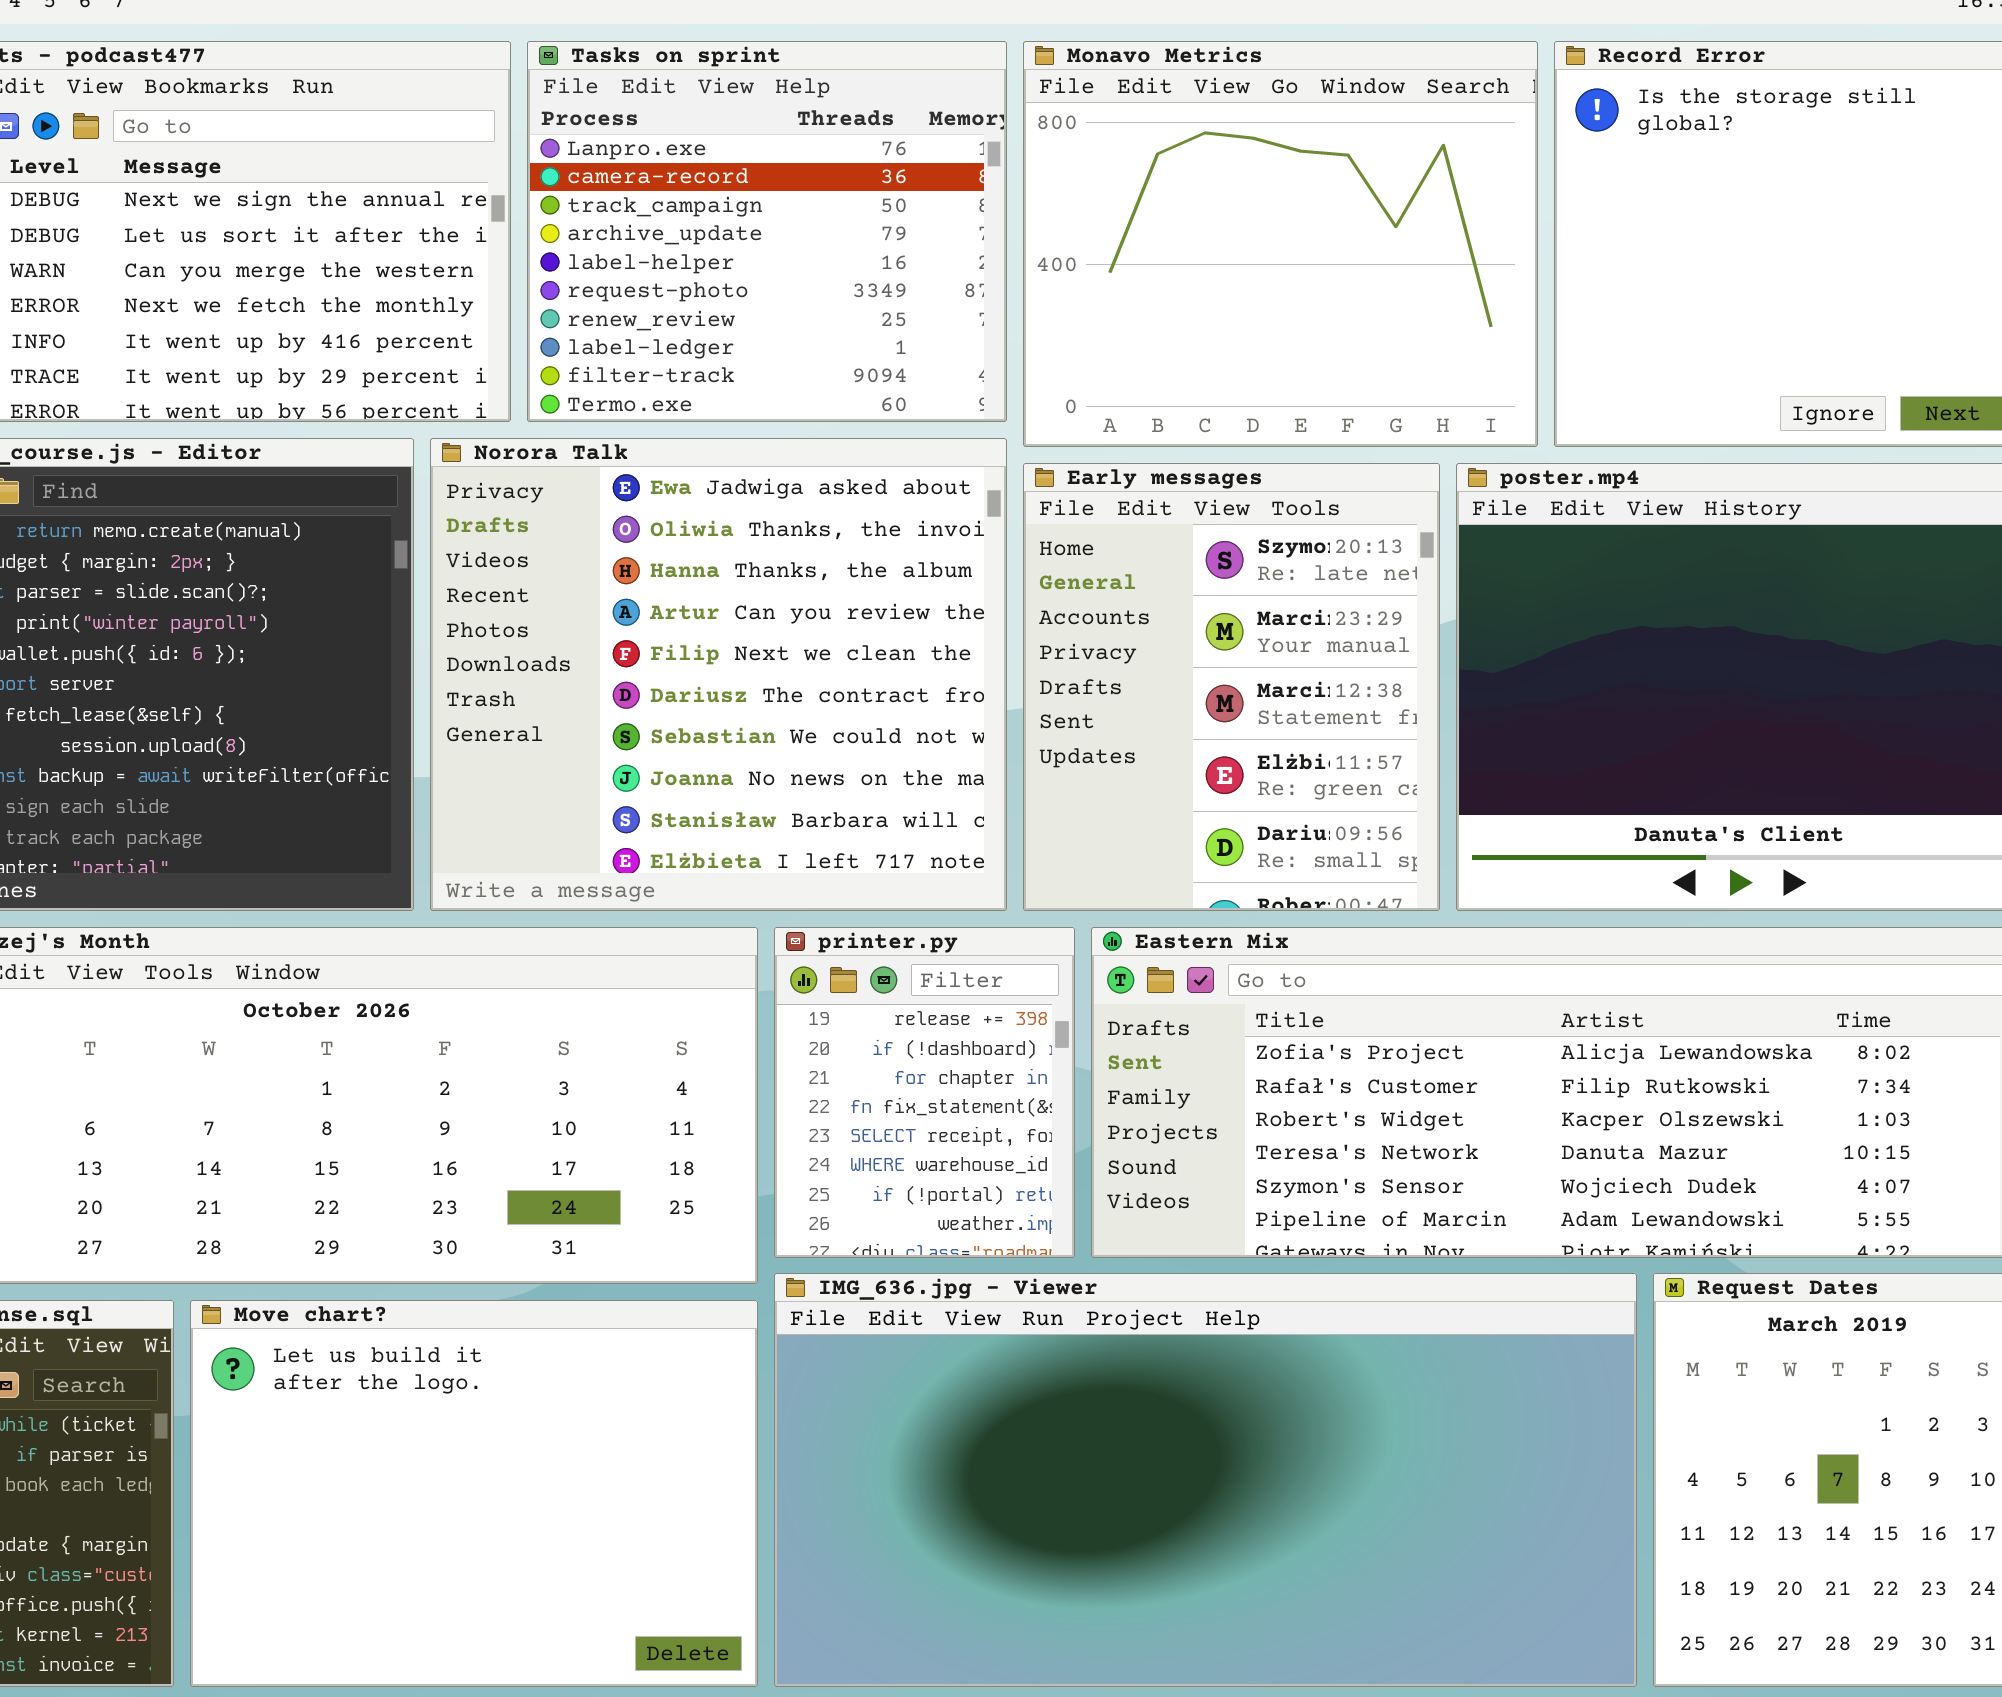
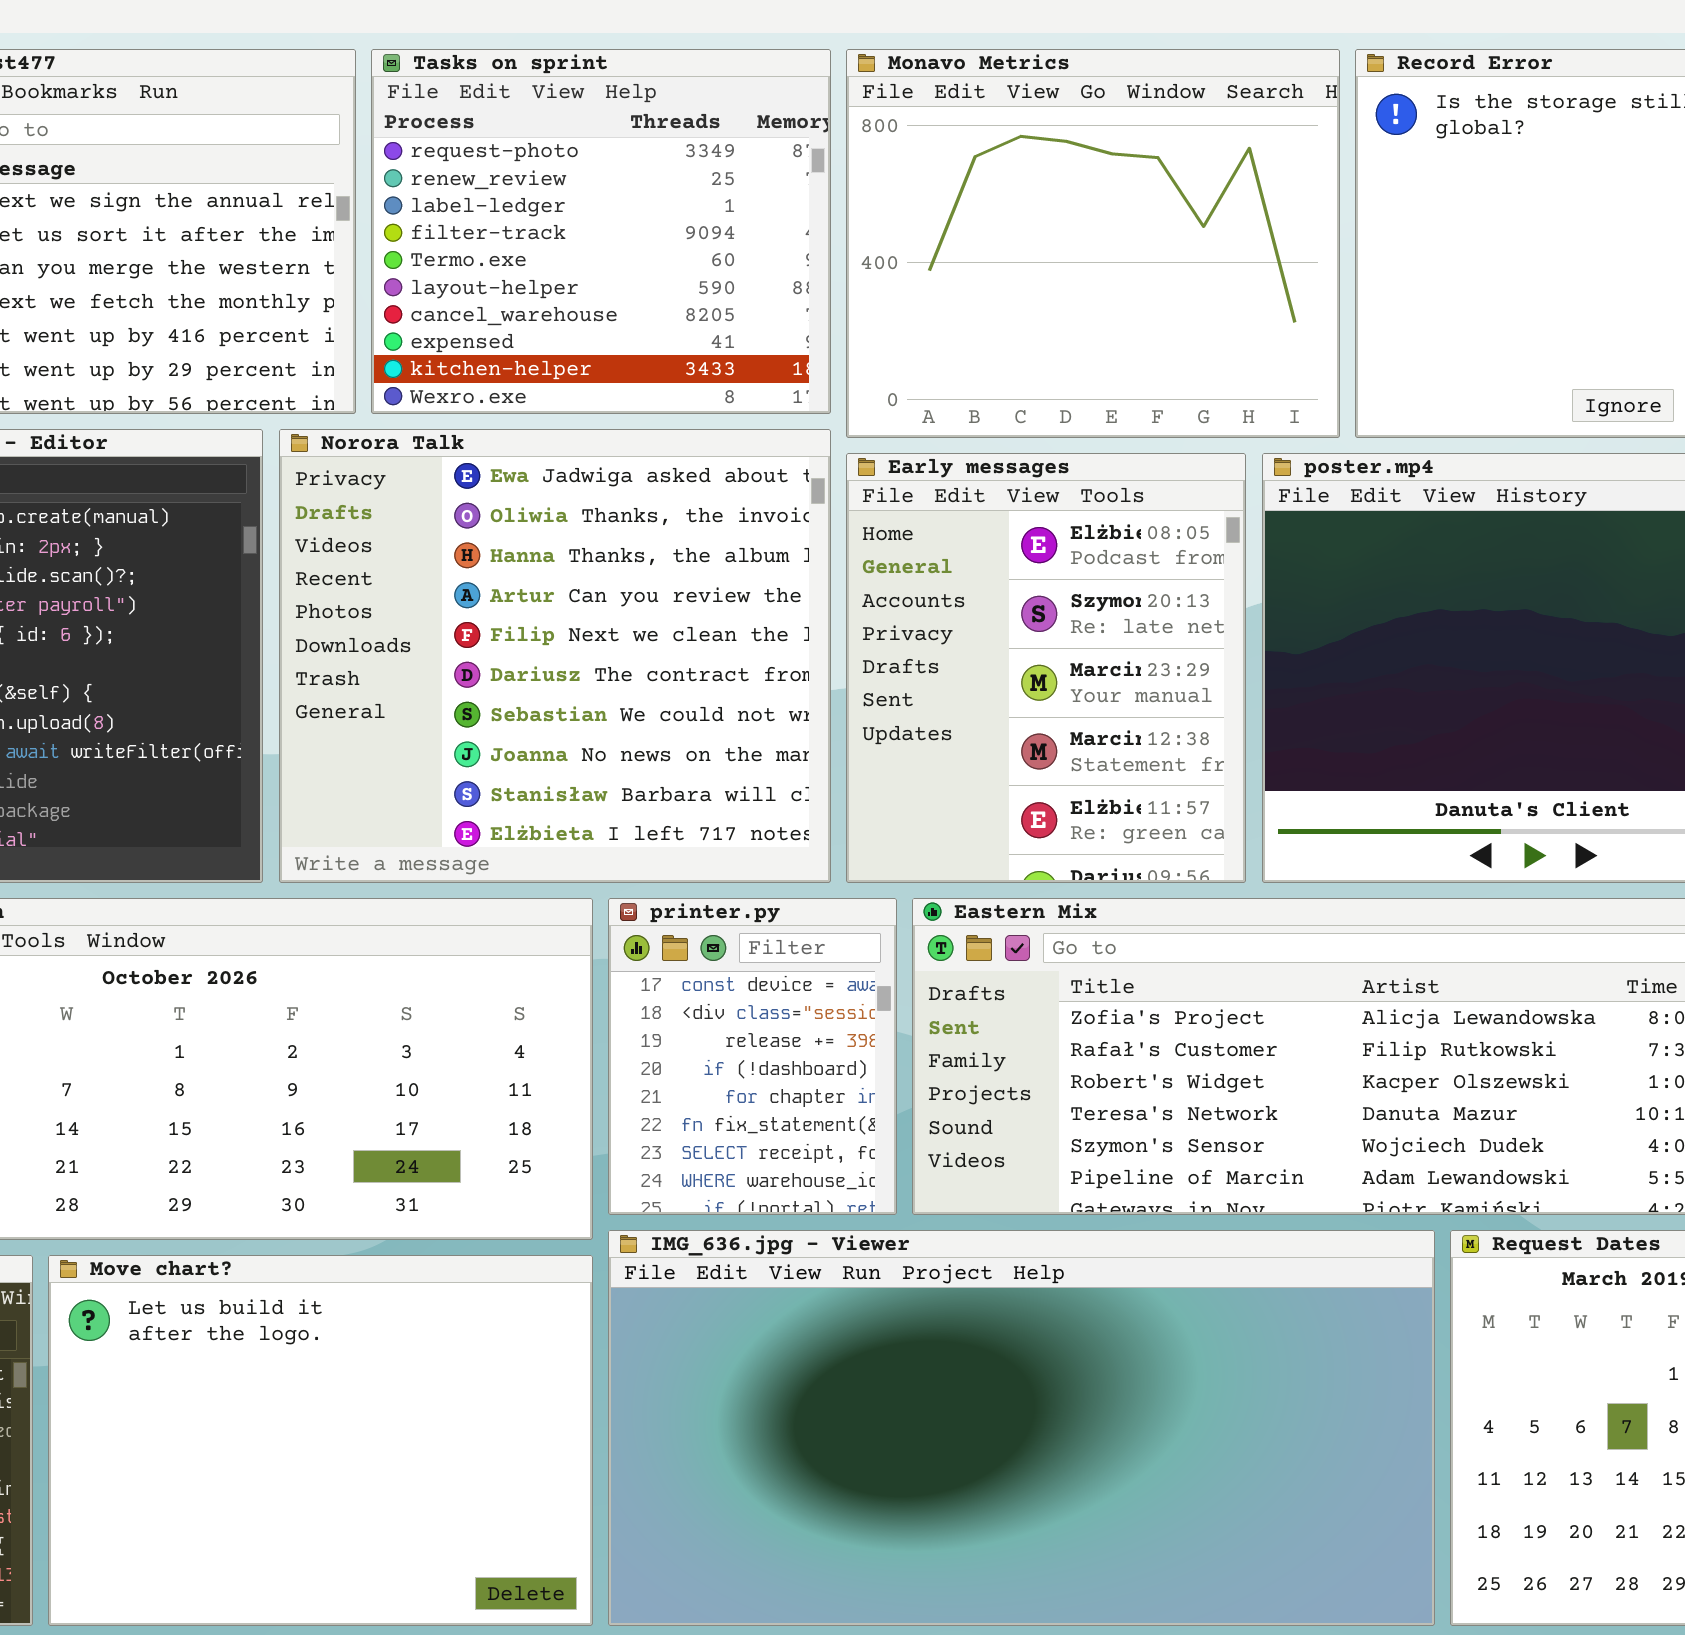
Tasks on sprint: [527,41,1007,422] -> [371,49,831,414], scrolled down 5 rows
Early messages: [1023,463,1440,911] -> [846,453,1246,883], scrolled up 1 row
printer.py: [774,927,1075,1258] -> [608,898,897,1215], scrolled up 2 rows

